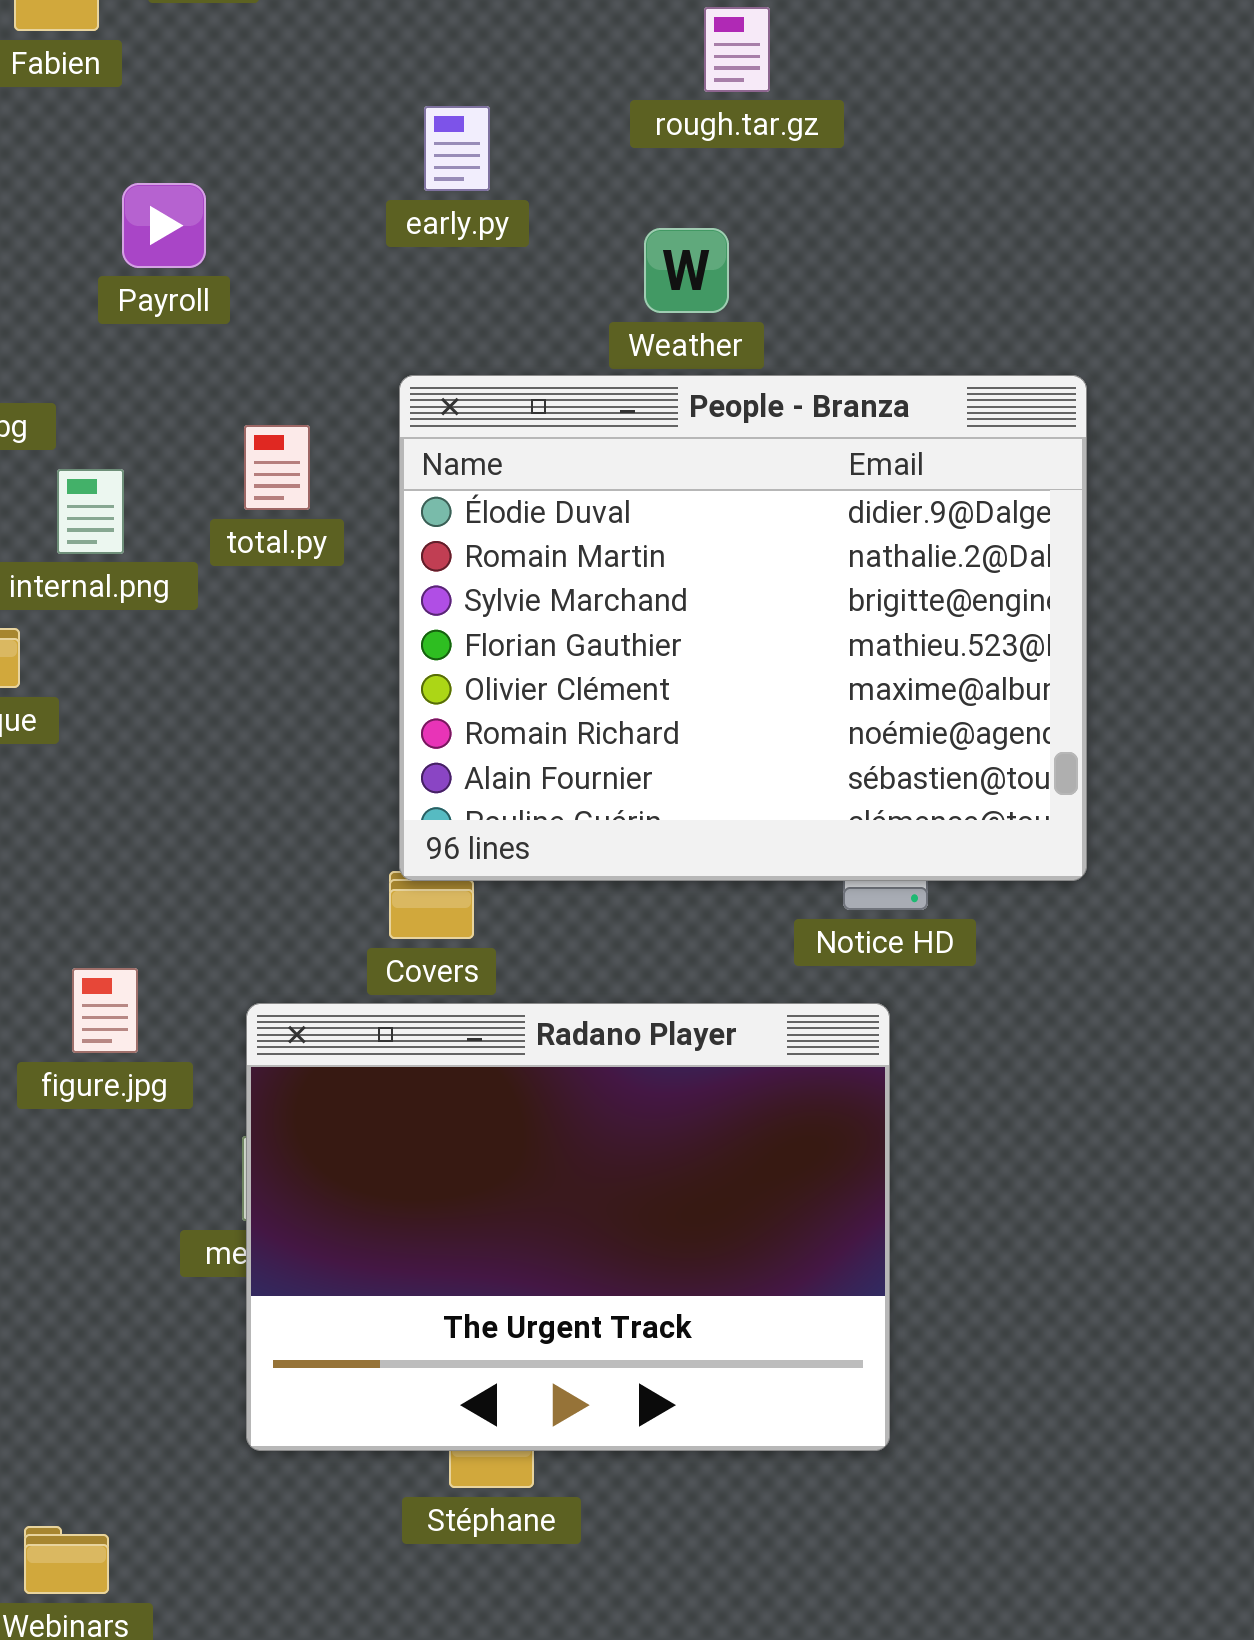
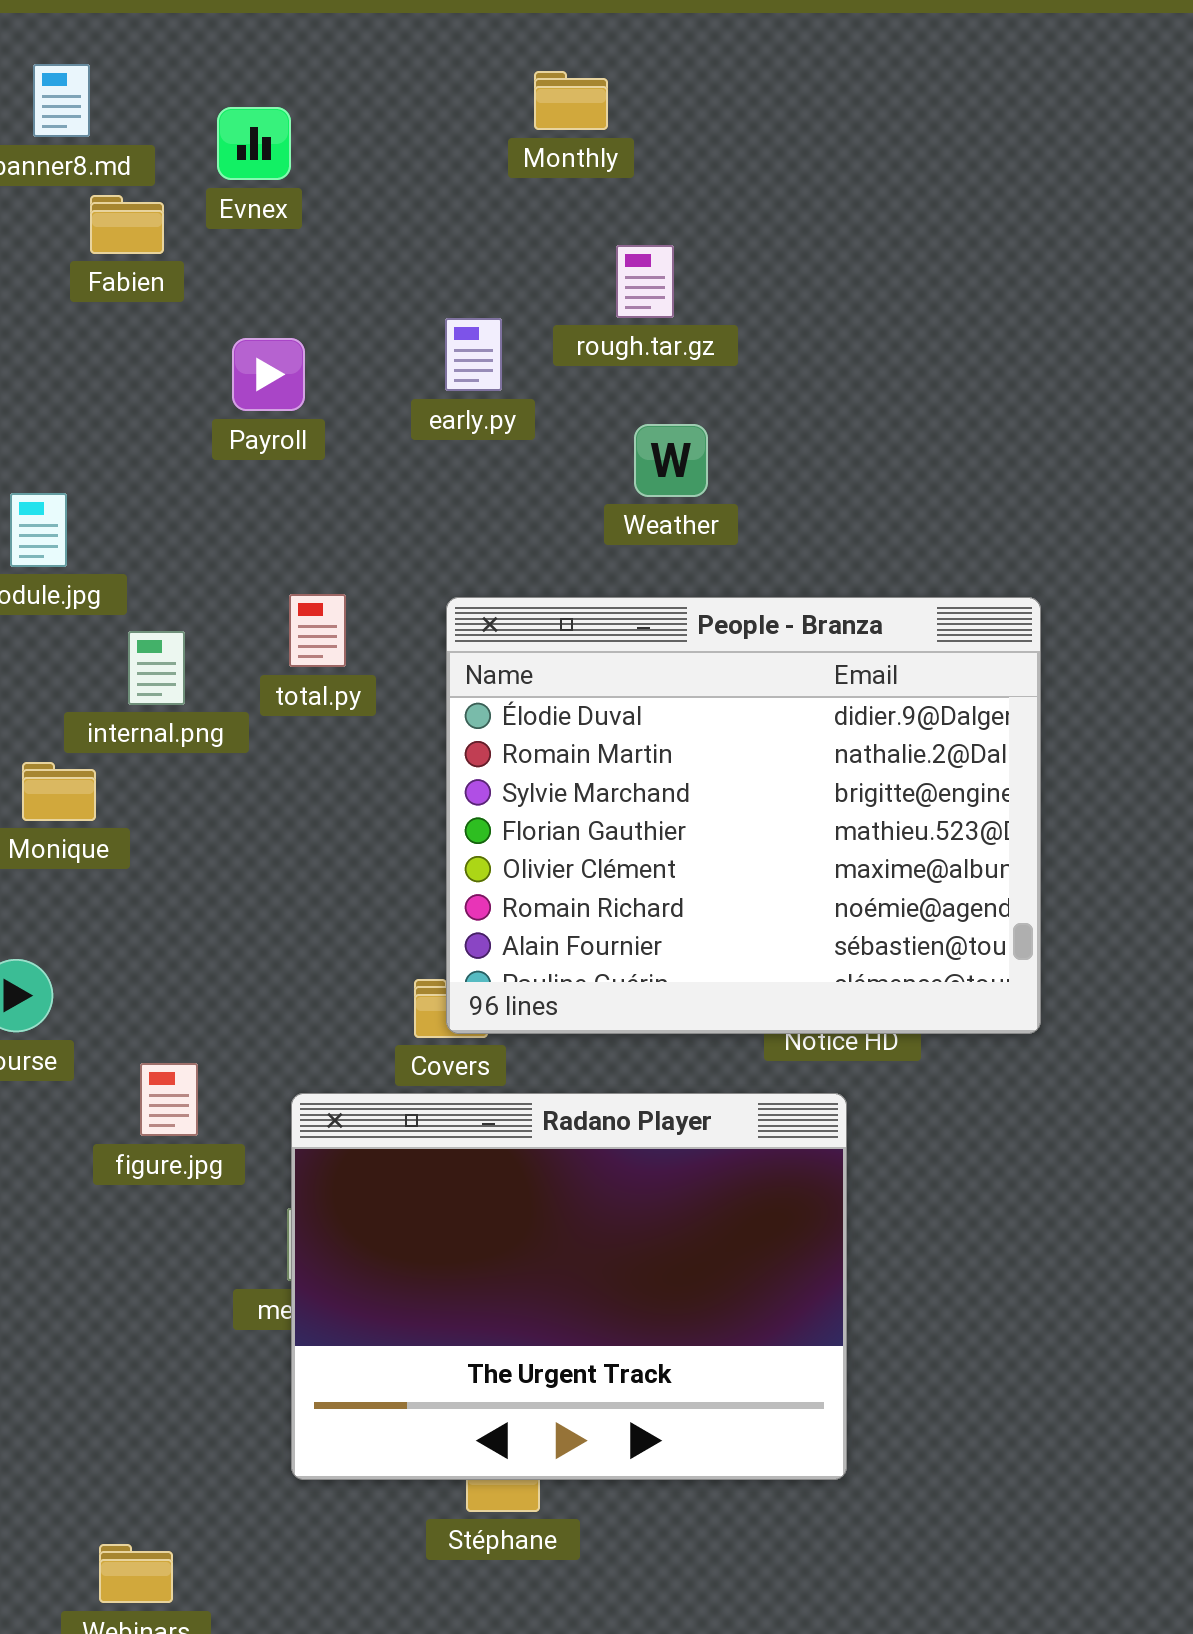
rough.tar.gz: [704,7,770,92] -> [616,245,674,318], moved
Payroll: [122,183,206,268] -> [232,338,305,411], moved
People - Branza: [399,375,1087,881] -> [446,597,1041,1034], moved

